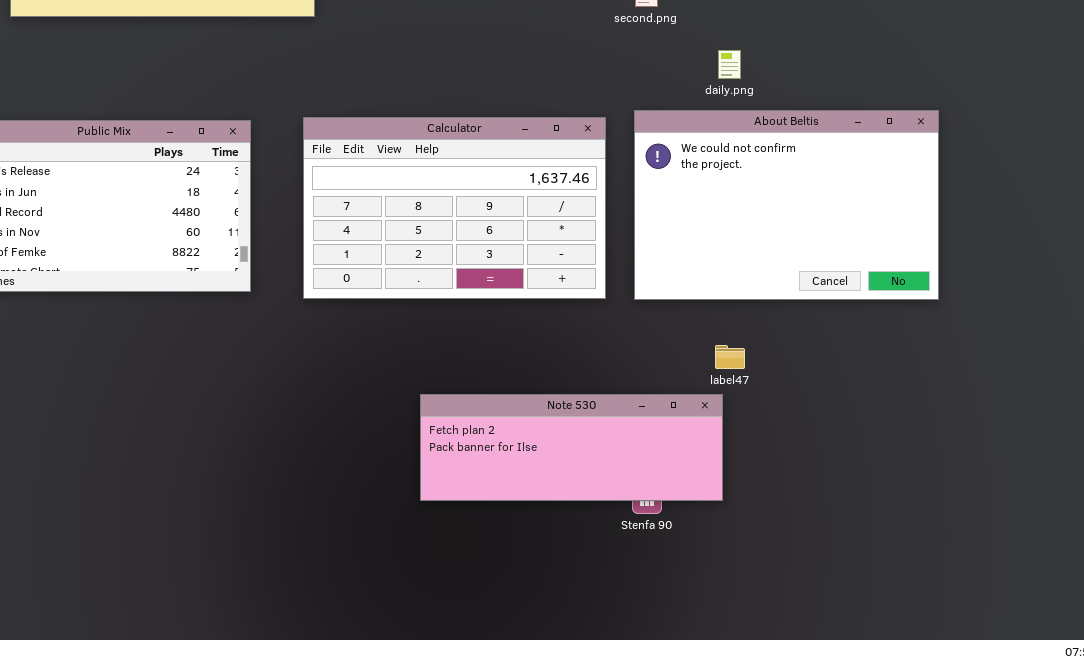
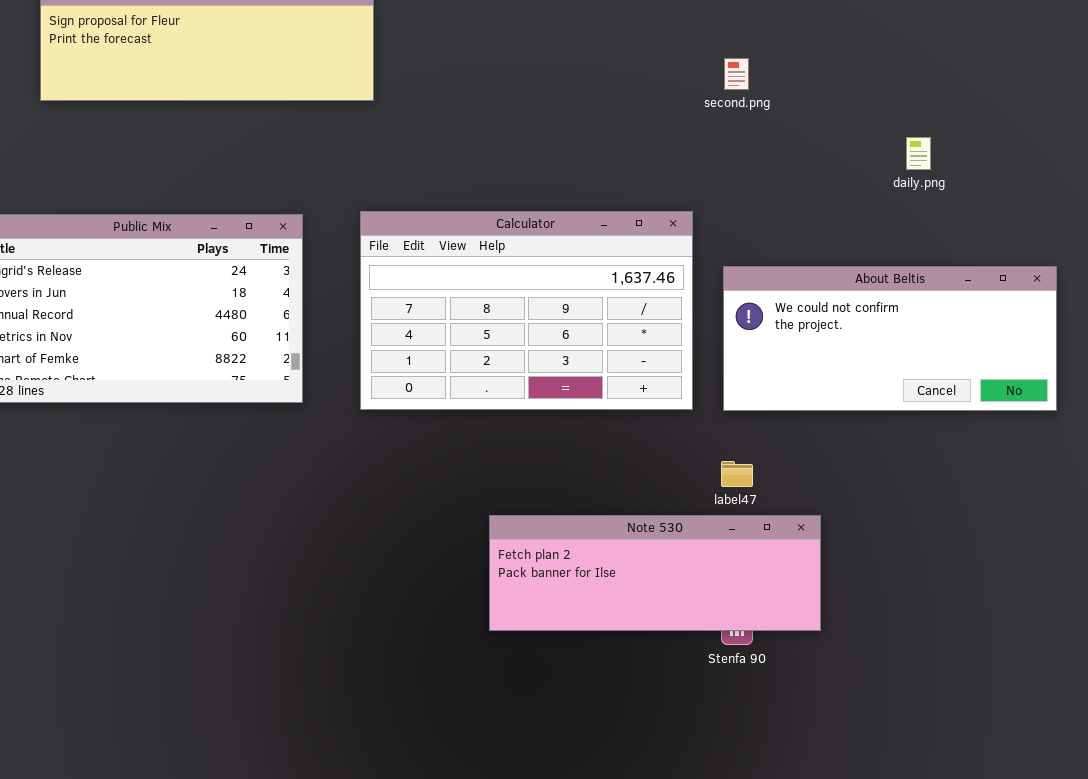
daily.png: [718,50,741,79] -> [906,137,931,170], moved
About Beltis: [634,110,939,300] -> [723,266,1057,411], resized
label47: [715,345,745,369] -> [721,461,753,487], moved

